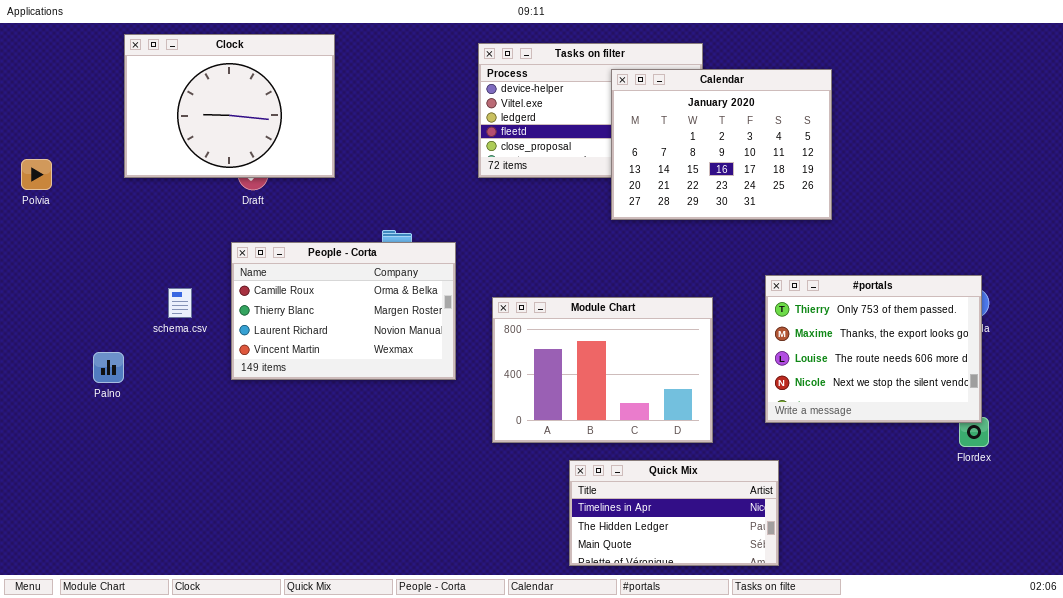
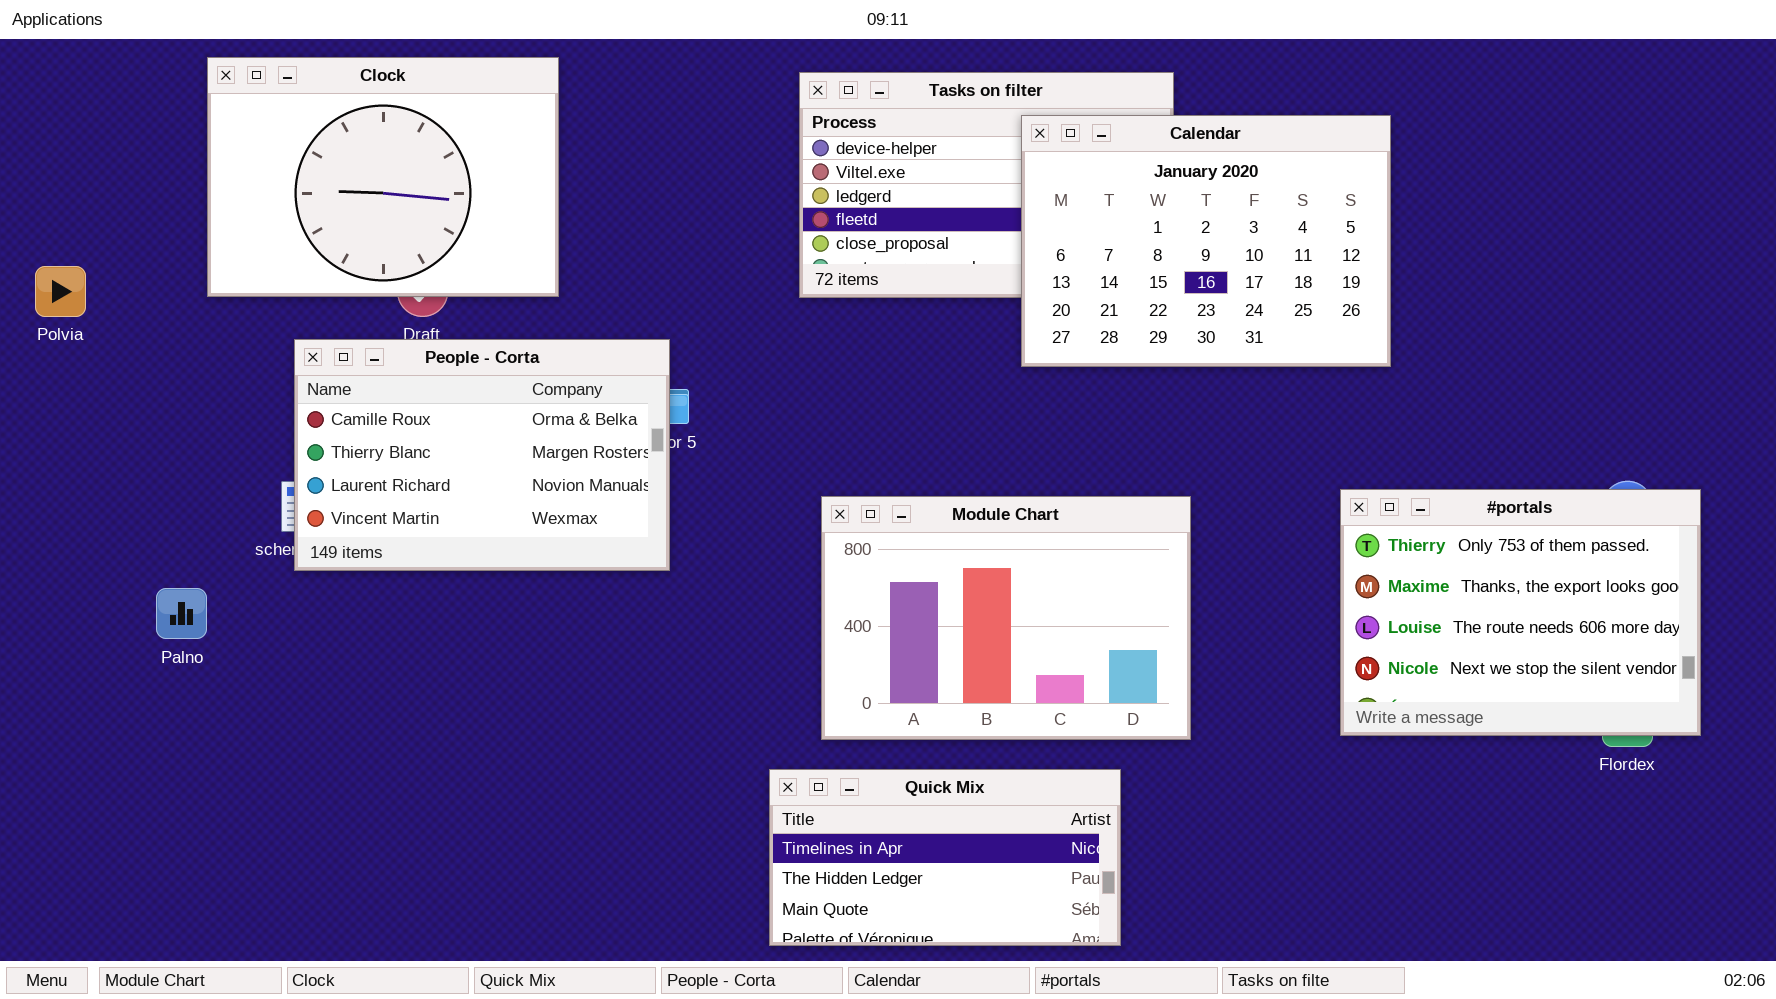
People - Corta: [231,242,456,380] -> [294,339,670,571], moved
#portals: [765,275,982,423] -> [1340,489,1701,736], moved
Quick Mix: [569,460,779,566] -> [769,769,1121,946], moved

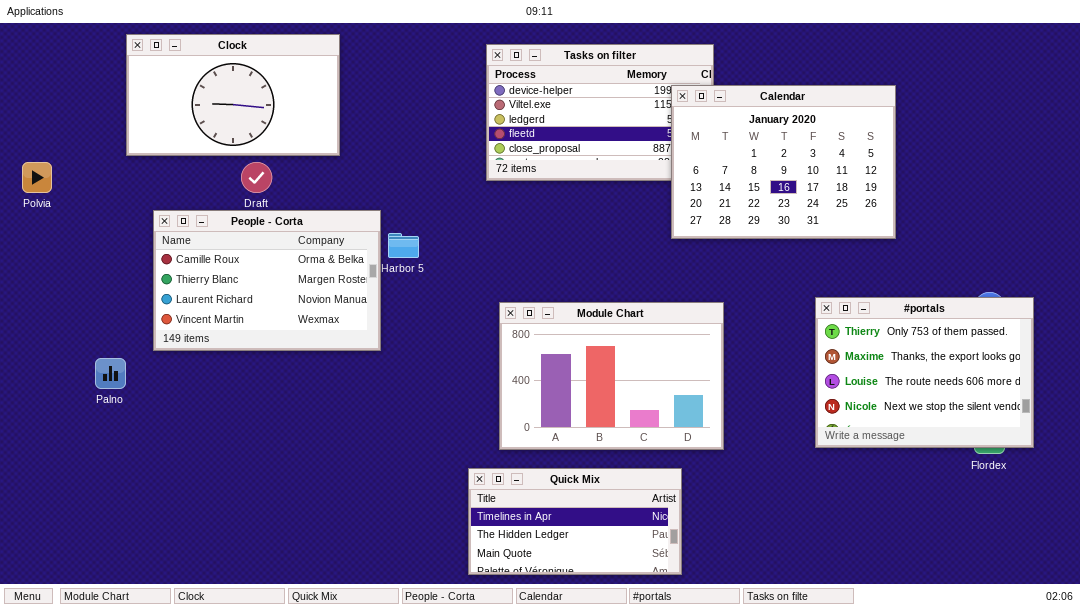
Clock: [207,57,559,297] -> [126,34,340,156], resized
Calendar: [1021,115,1391,367] -> [671,85,896,239], moved
People - Corta: [294,339,670,571] -> [153,210,381,351], moved

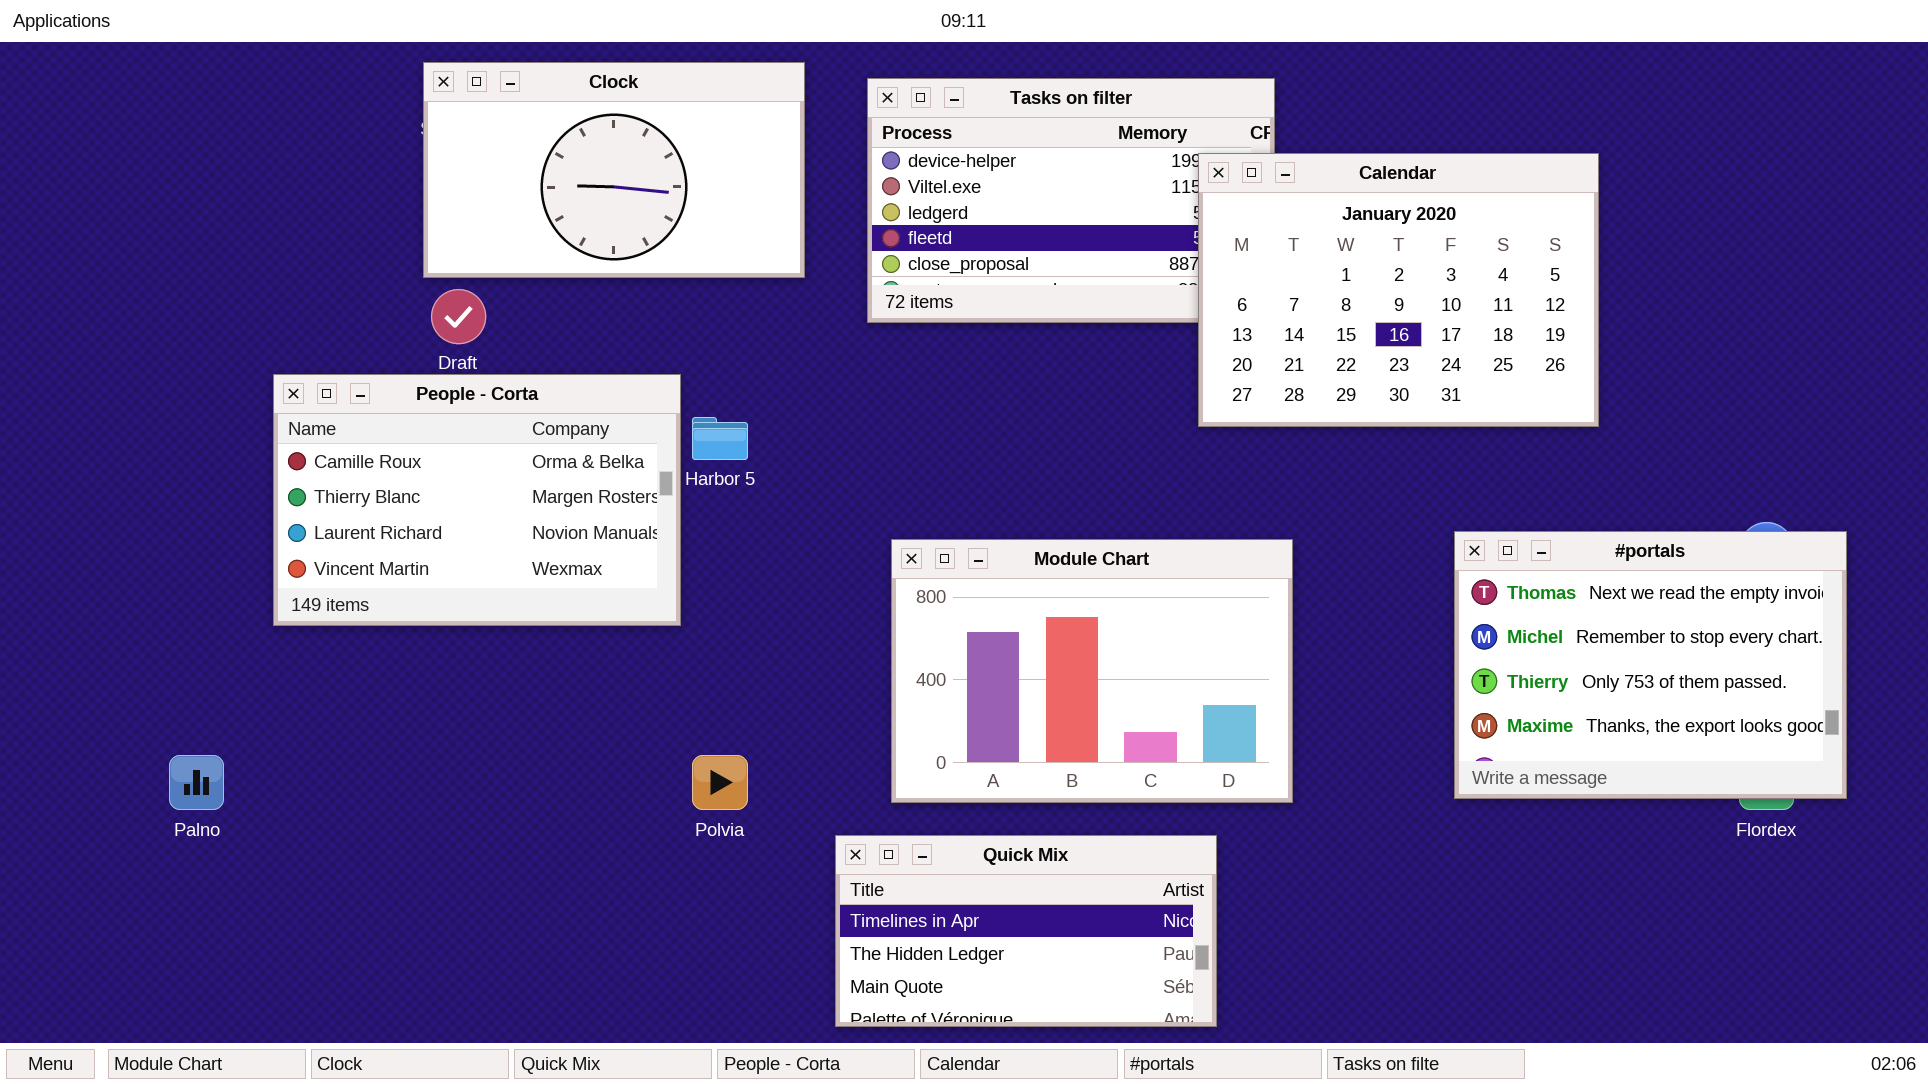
Clock: [126,34,340,156] -> [423,62,805,278], moved
Polvia: [22,162,52,193] -> [692,755,748,810], moved
#portals: [815,297,1034,448] -> [1454,531,1847,799], scrolled up 2 rows
Palno: [95,358,126,389] -> [169,755,224,810], moved

